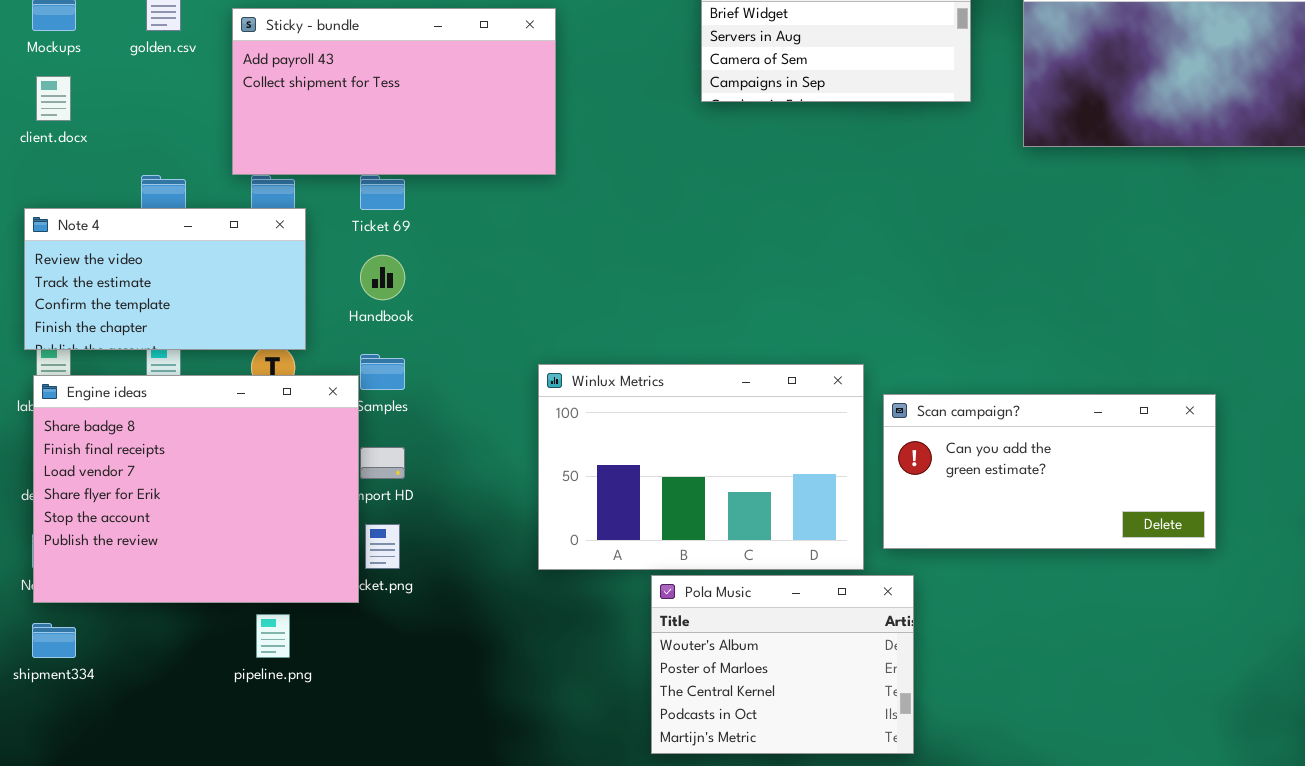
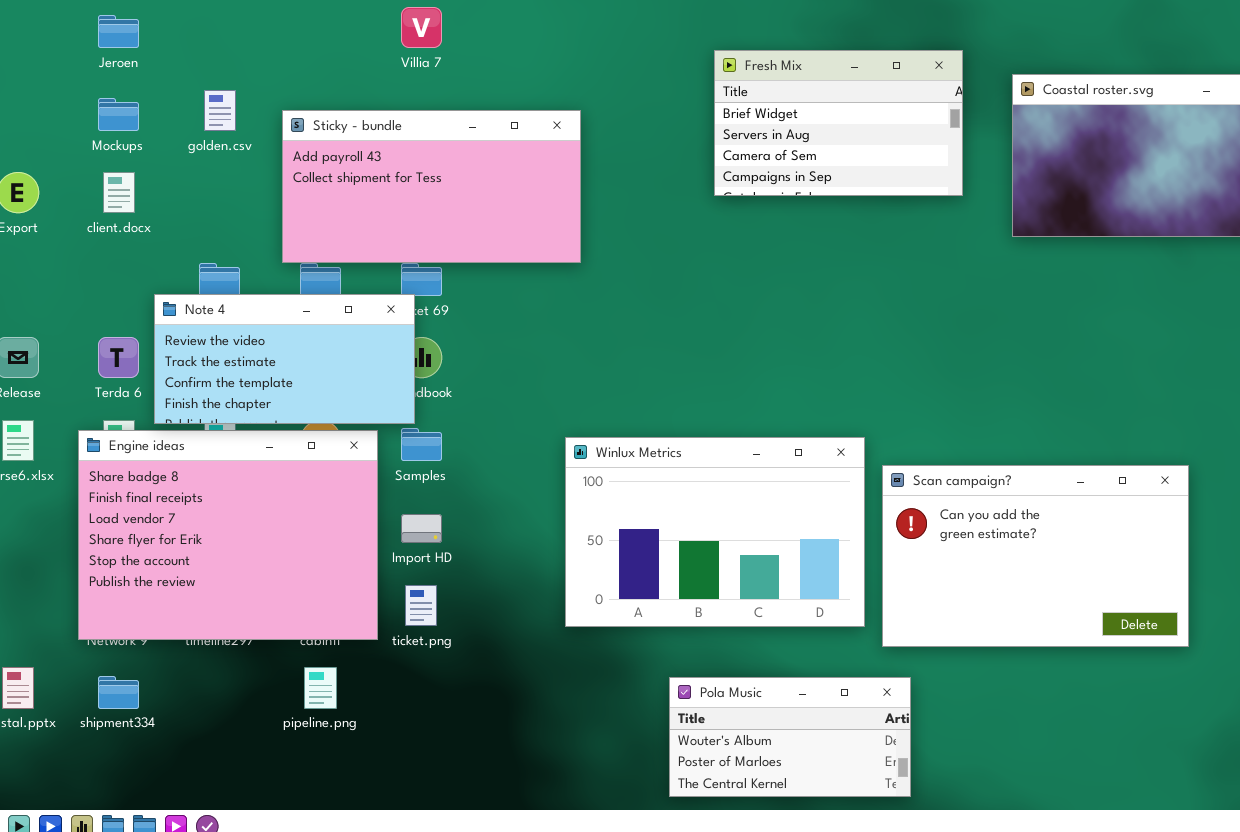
Note 4: [24,208,306,350] -> [154,294,415,424], moved
Engine ideas: [33,375,359,603] -> [78,430,378,640], moved
Scan campaign?: [883,394,1216,549] -> [882,465,1189,647], resized
Pola Music: [651,575,914,754] -> [669,677,911,797], resized

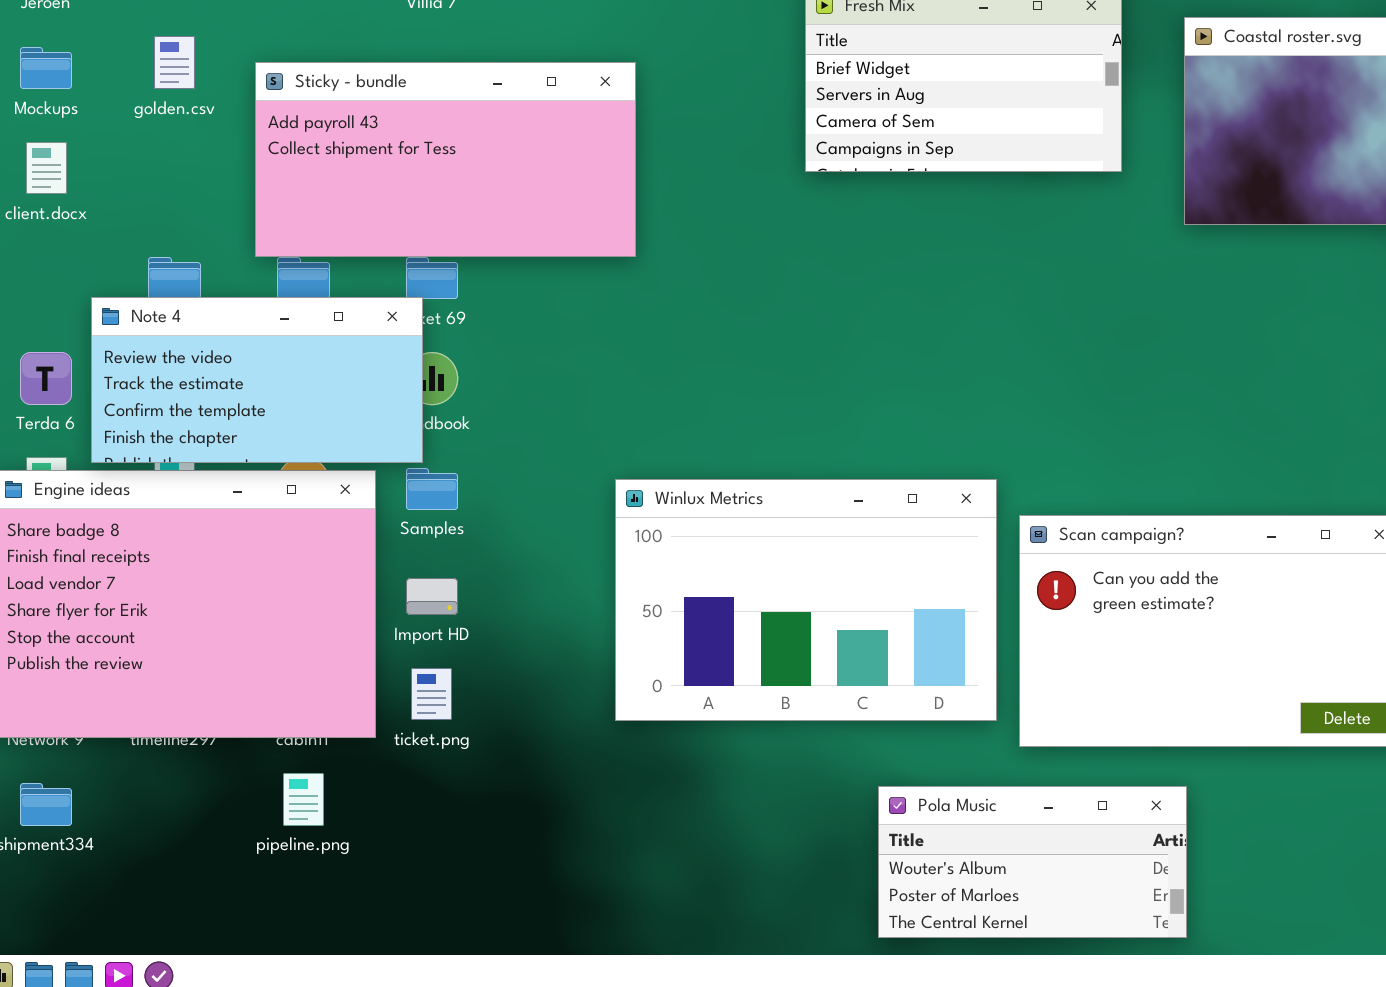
Pola Music: [669,677,911,797] -> [878,786,1187,938], moved

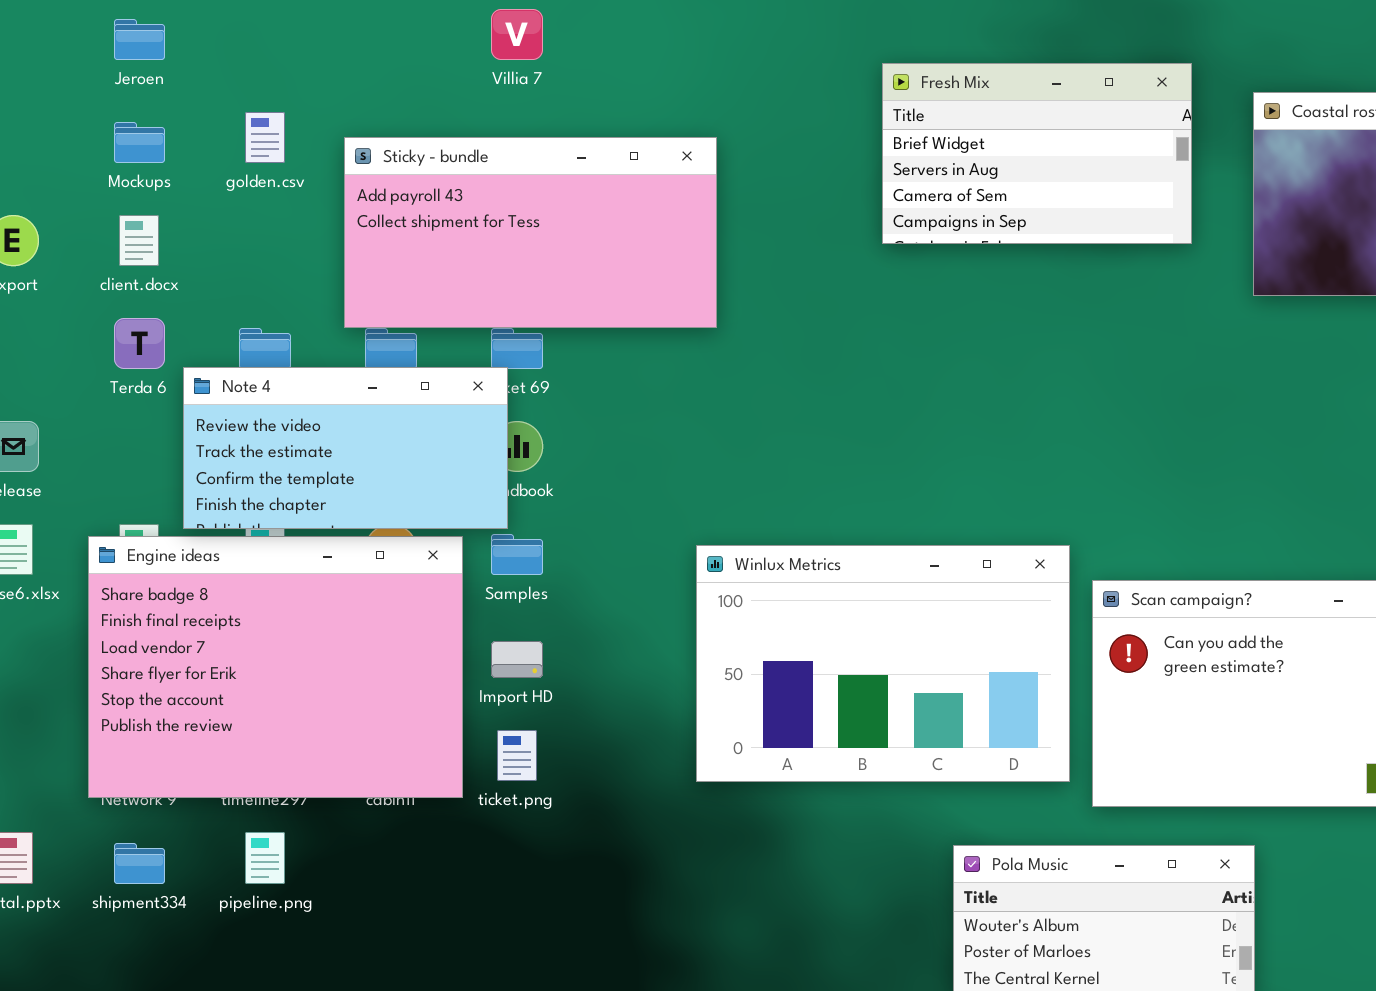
Terda 6: [20,352,72,405] -> [114,318,165,369], moved
pipeline.png: [283,773,324,826] -> [245,832,285,884], moved

